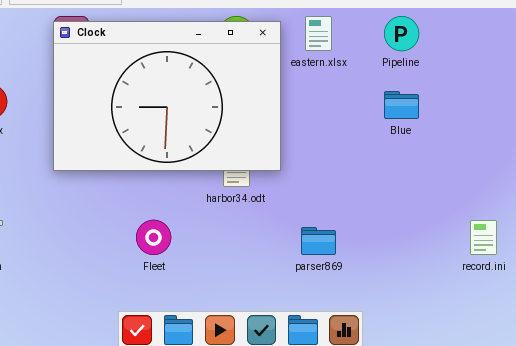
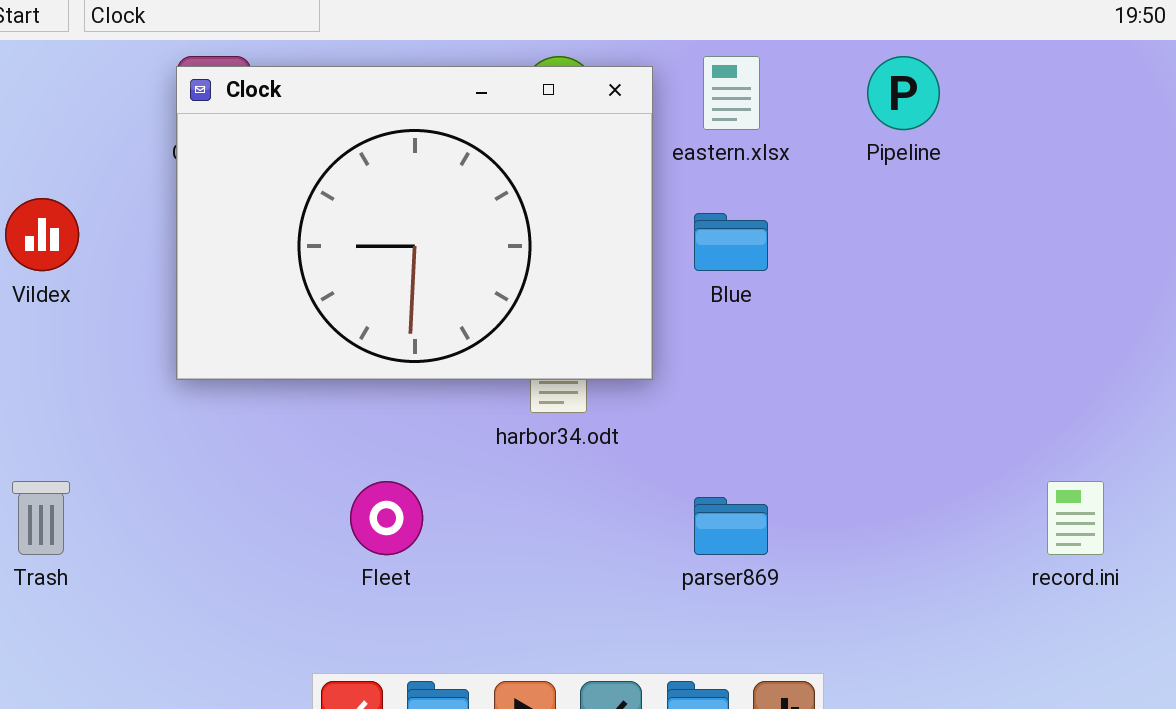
Blue: [384,91,419,119] -> [694,213,768,271], moved

